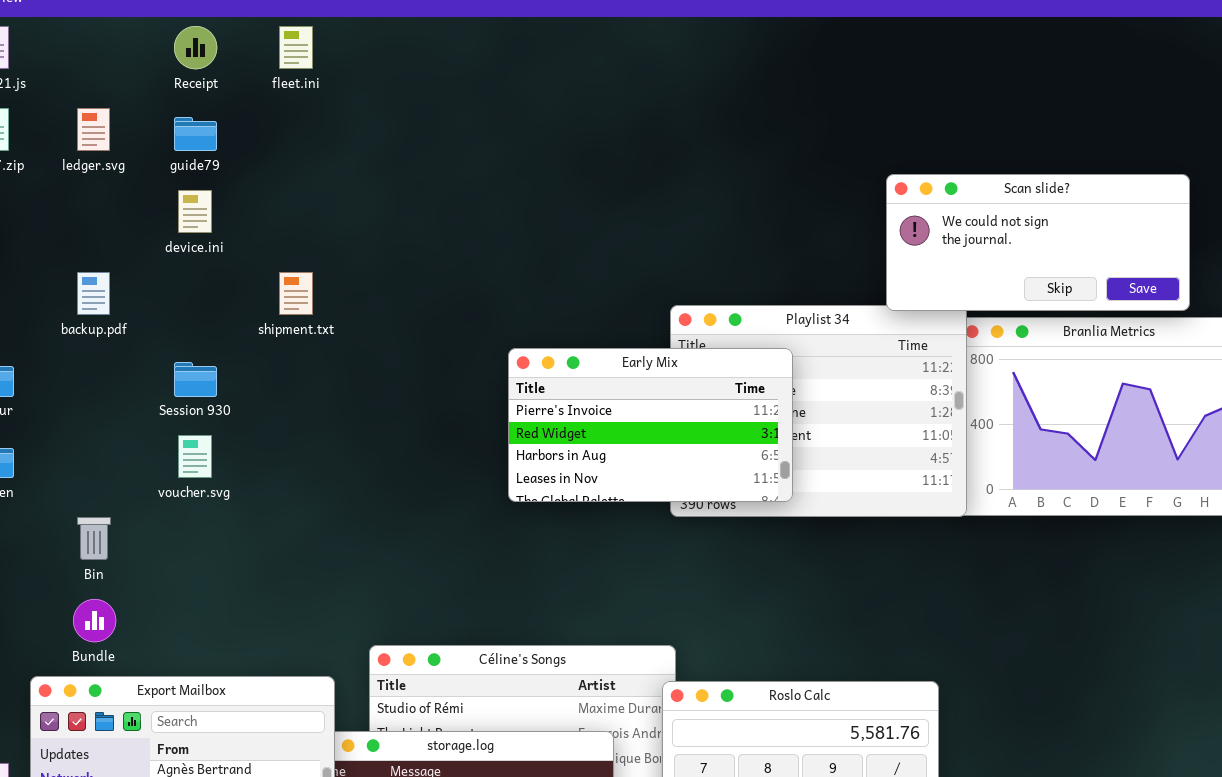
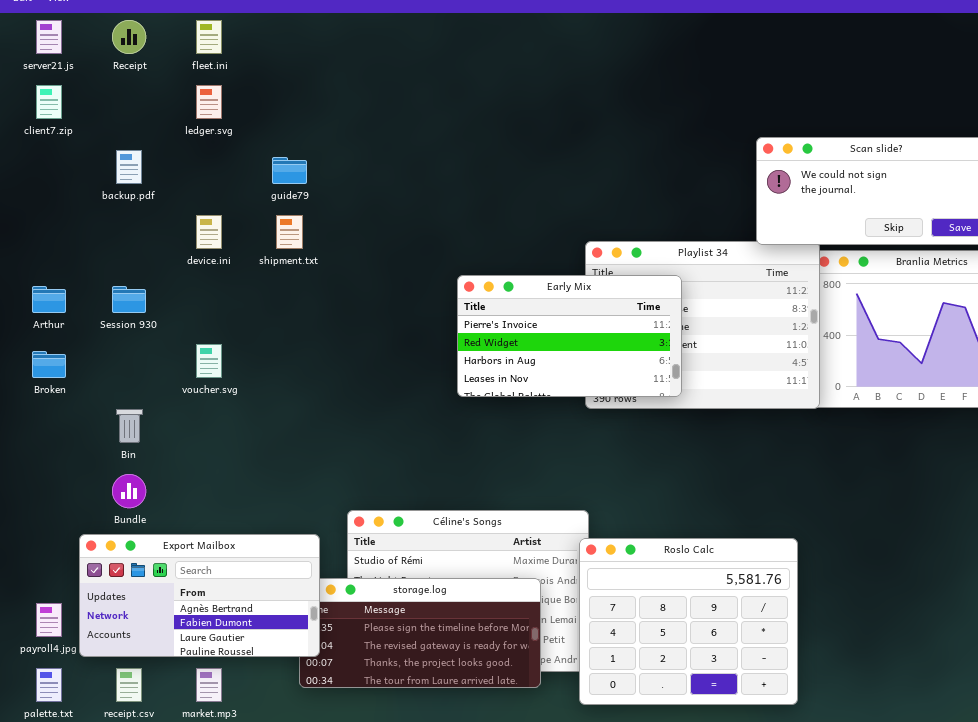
Receipt: [174,26,217,69] -> [112,20,146,54], moved
fleet.ini: [279,26,313,69] -> [196,20,222,54], moved
ledger.svg: [77,108,110,151] -> [196,85,222,119], moved
guide79: [174,117,217,151] -> [272,157,307,184], moved
device.ini: [178,190,212,233] -> [196,215,222,249], moved
backup.pdf: [77,272,110,315] -> [116,150,142,184], moved
Session 930: [174,362,217,397] -> [112,286,146,313], moved

